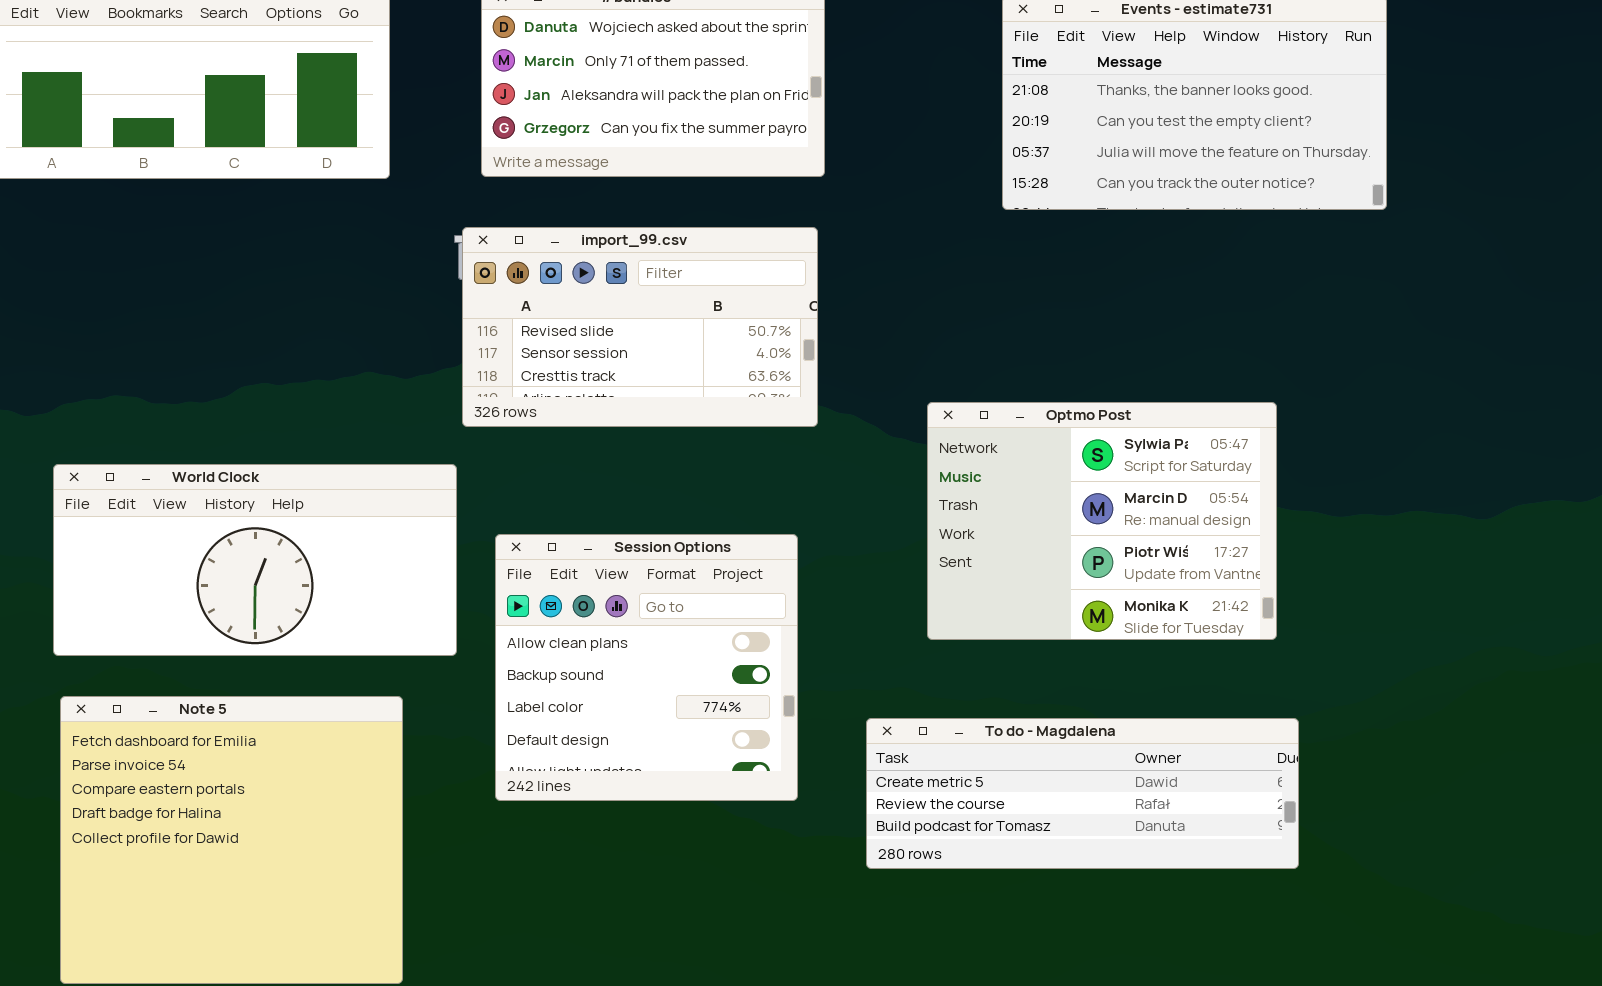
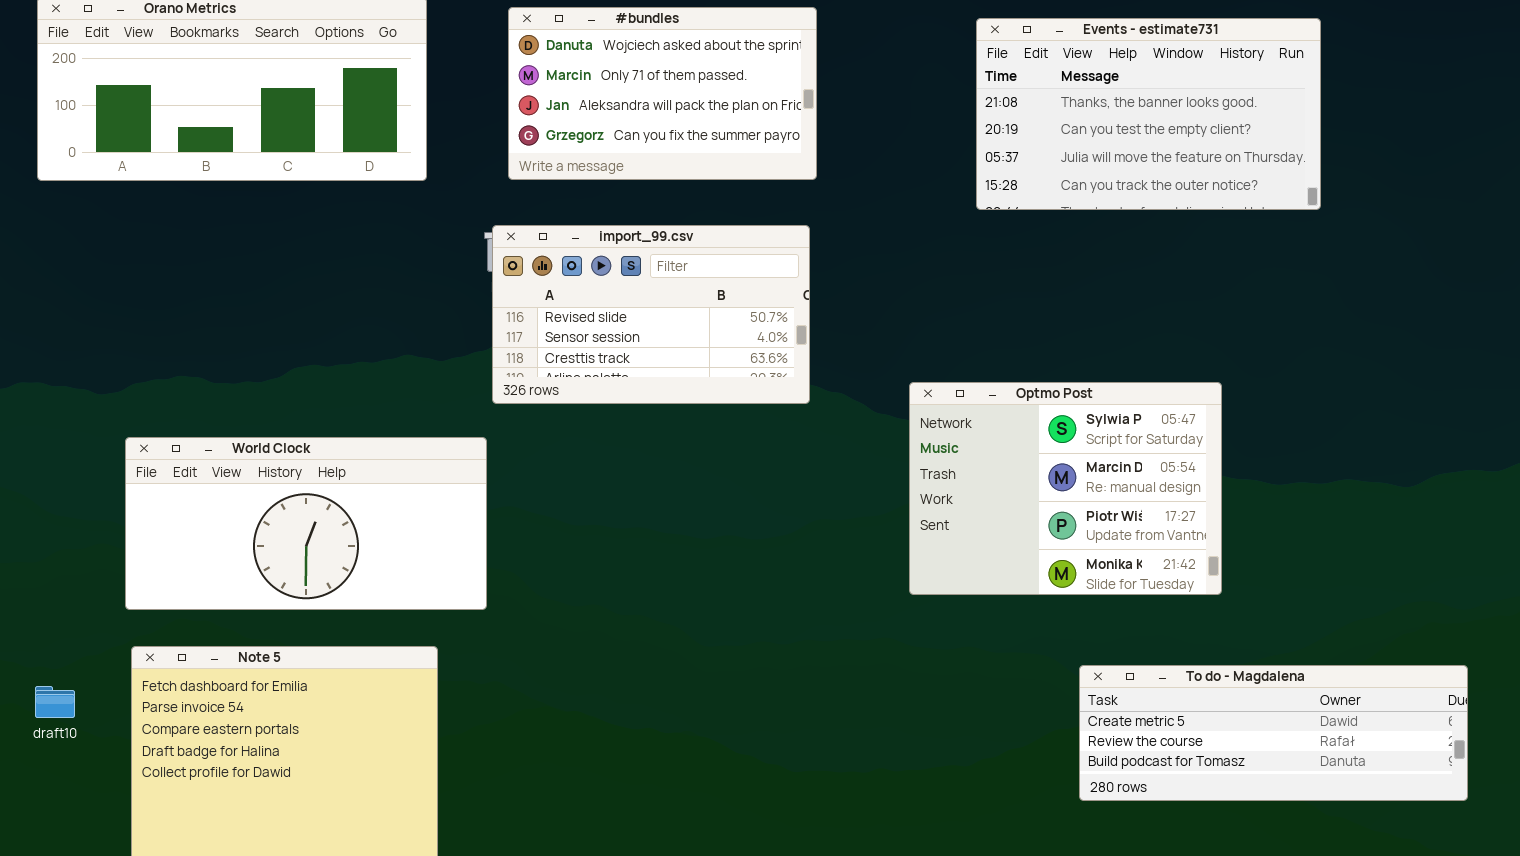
Session Options: [495,534,798,801] -> none, closed
To do - Magdalena: [866,718,1299,869] -> [1079,665,1468,801], moved

